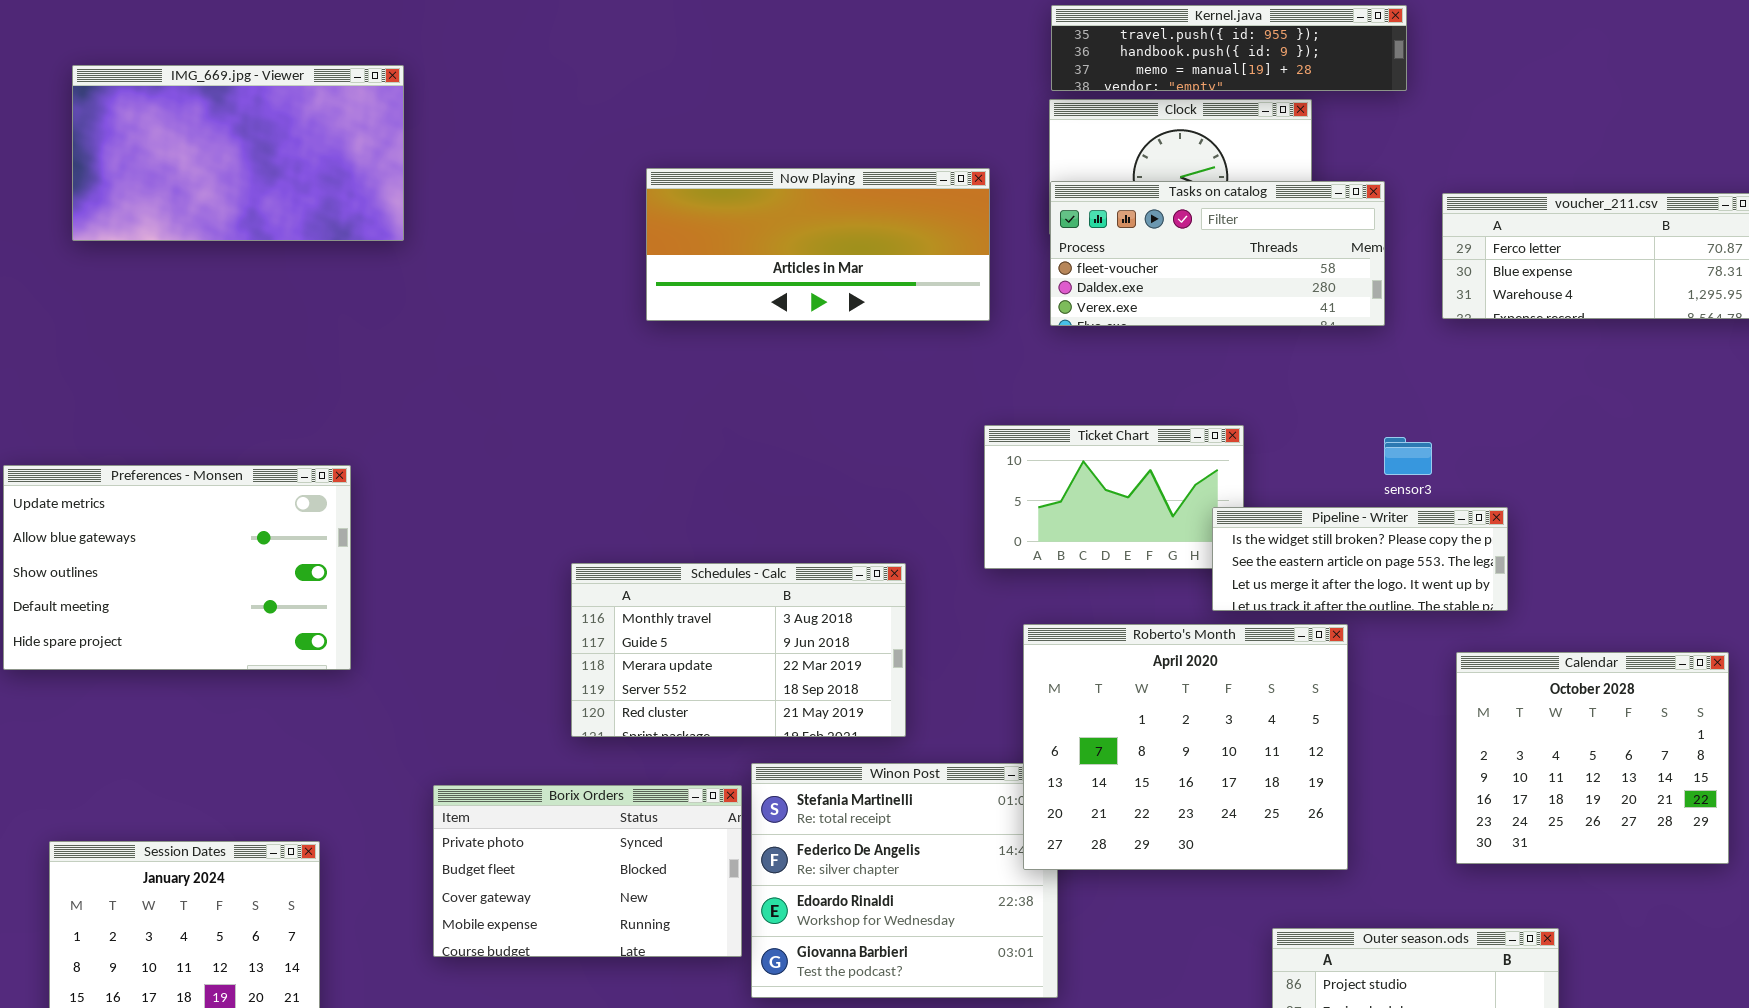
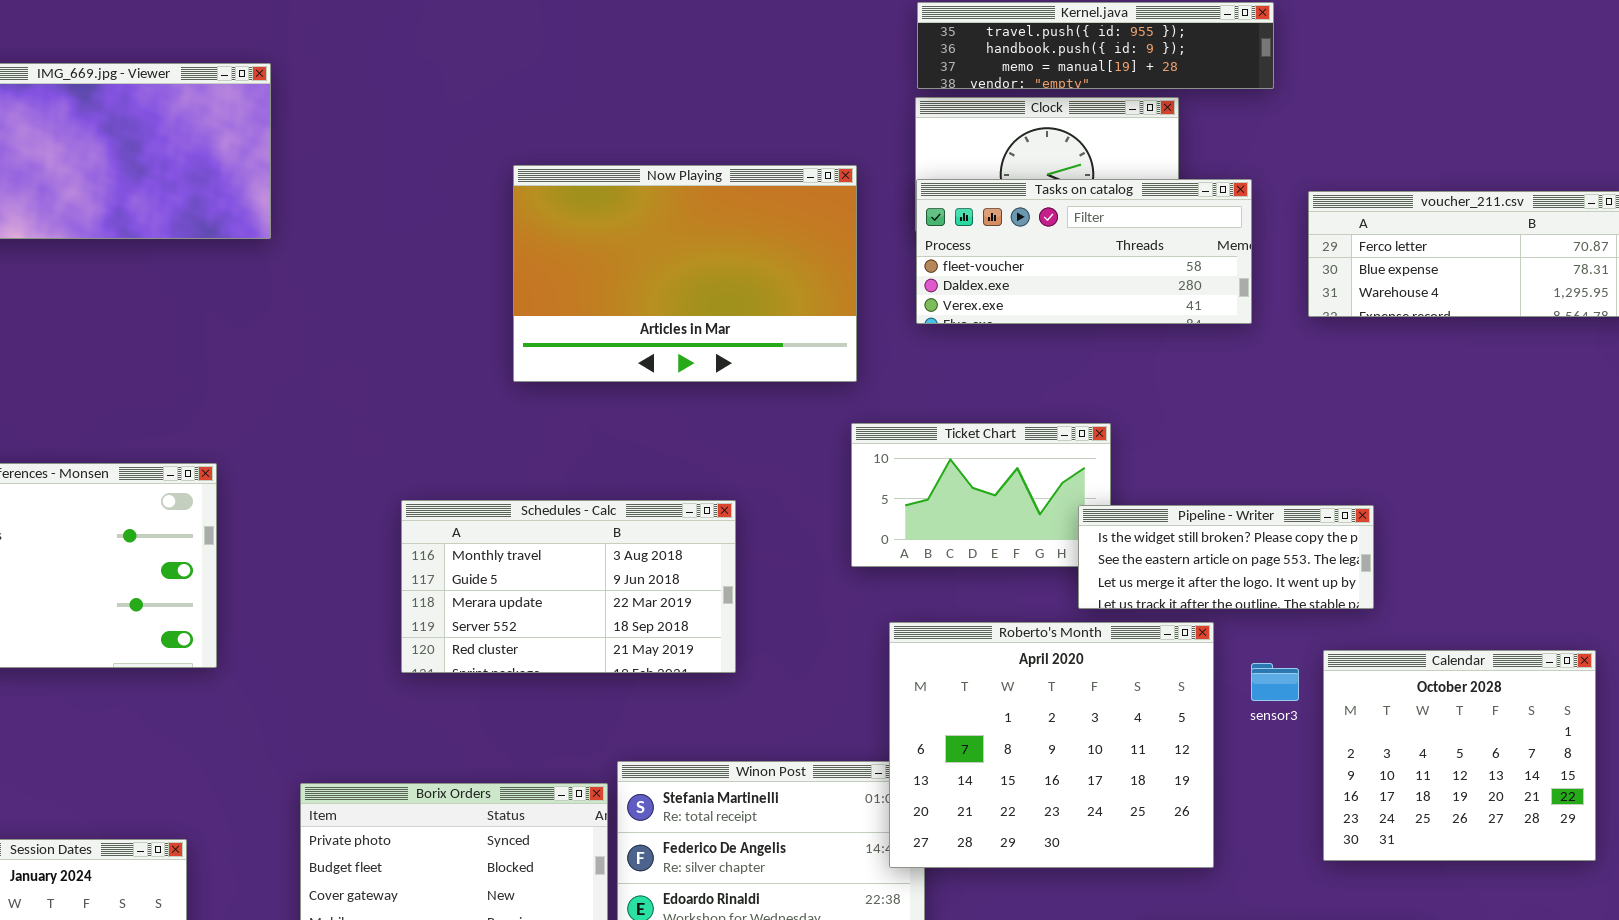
Now Playing: [646,168,990,321] -> [513,165,857,382], resized
sensor3: [1384,437,1432,475] -> [1251,663,1299,701], moved
Schedules - Calc: [571,563,906,737] -> [401,500,736,673], moved

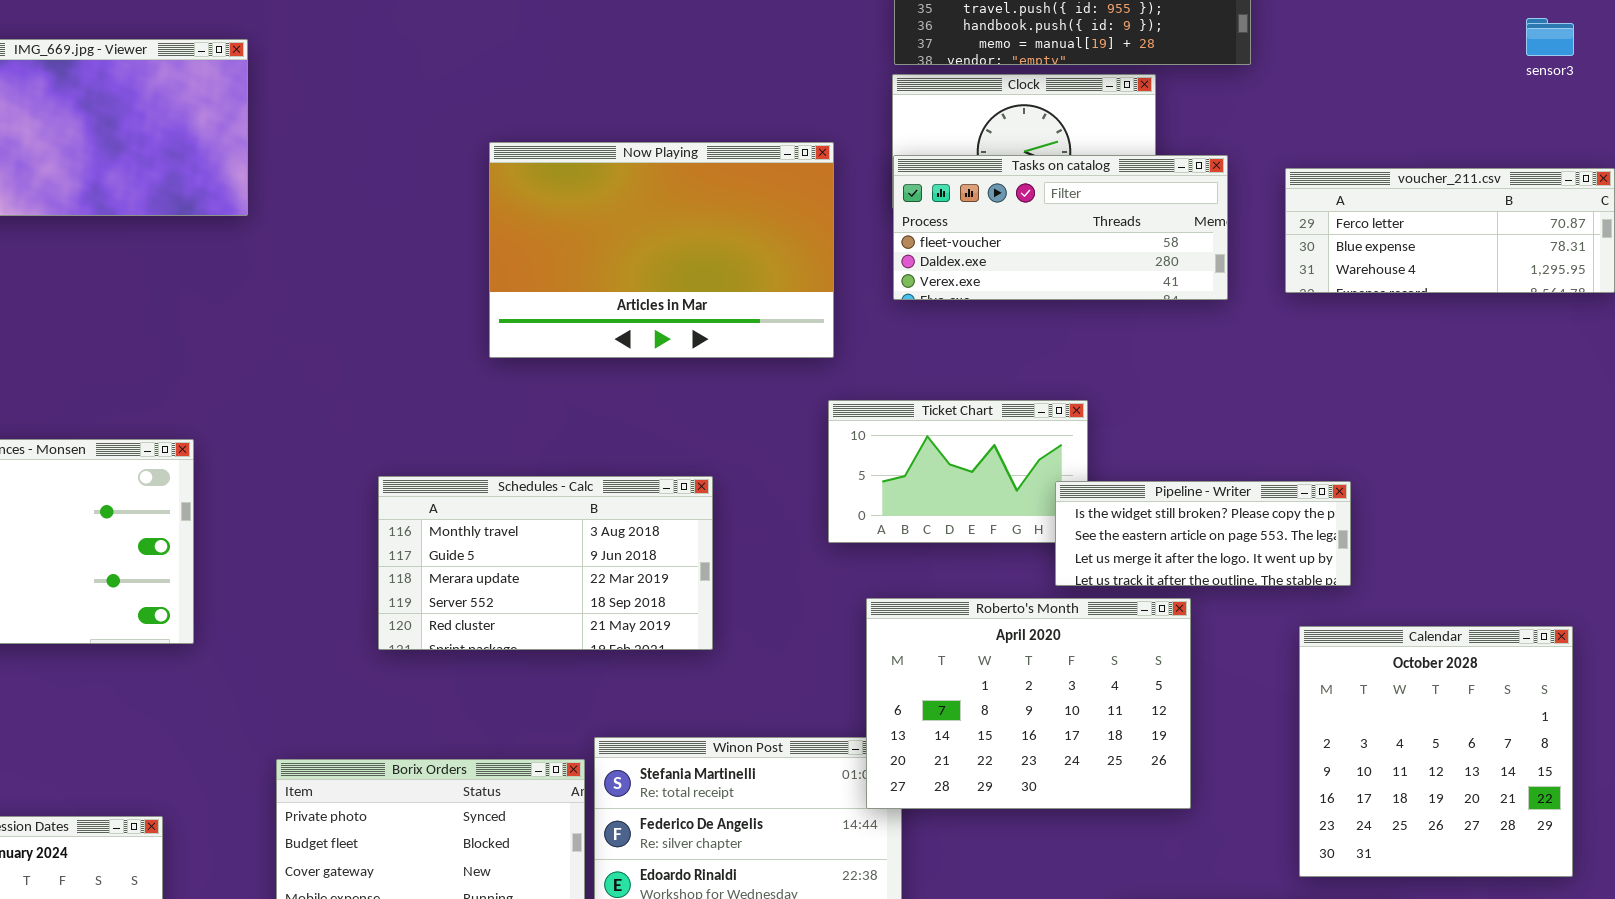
Roberto's Month: [889,622,1214,868] -> [866,598,1191,809], resized
Calendar: [1323,650,1596,861] -> [1299,626,1573,877], resized
sensor3: [1251,663,1299,701] -> [1526,18,1574,56], moved

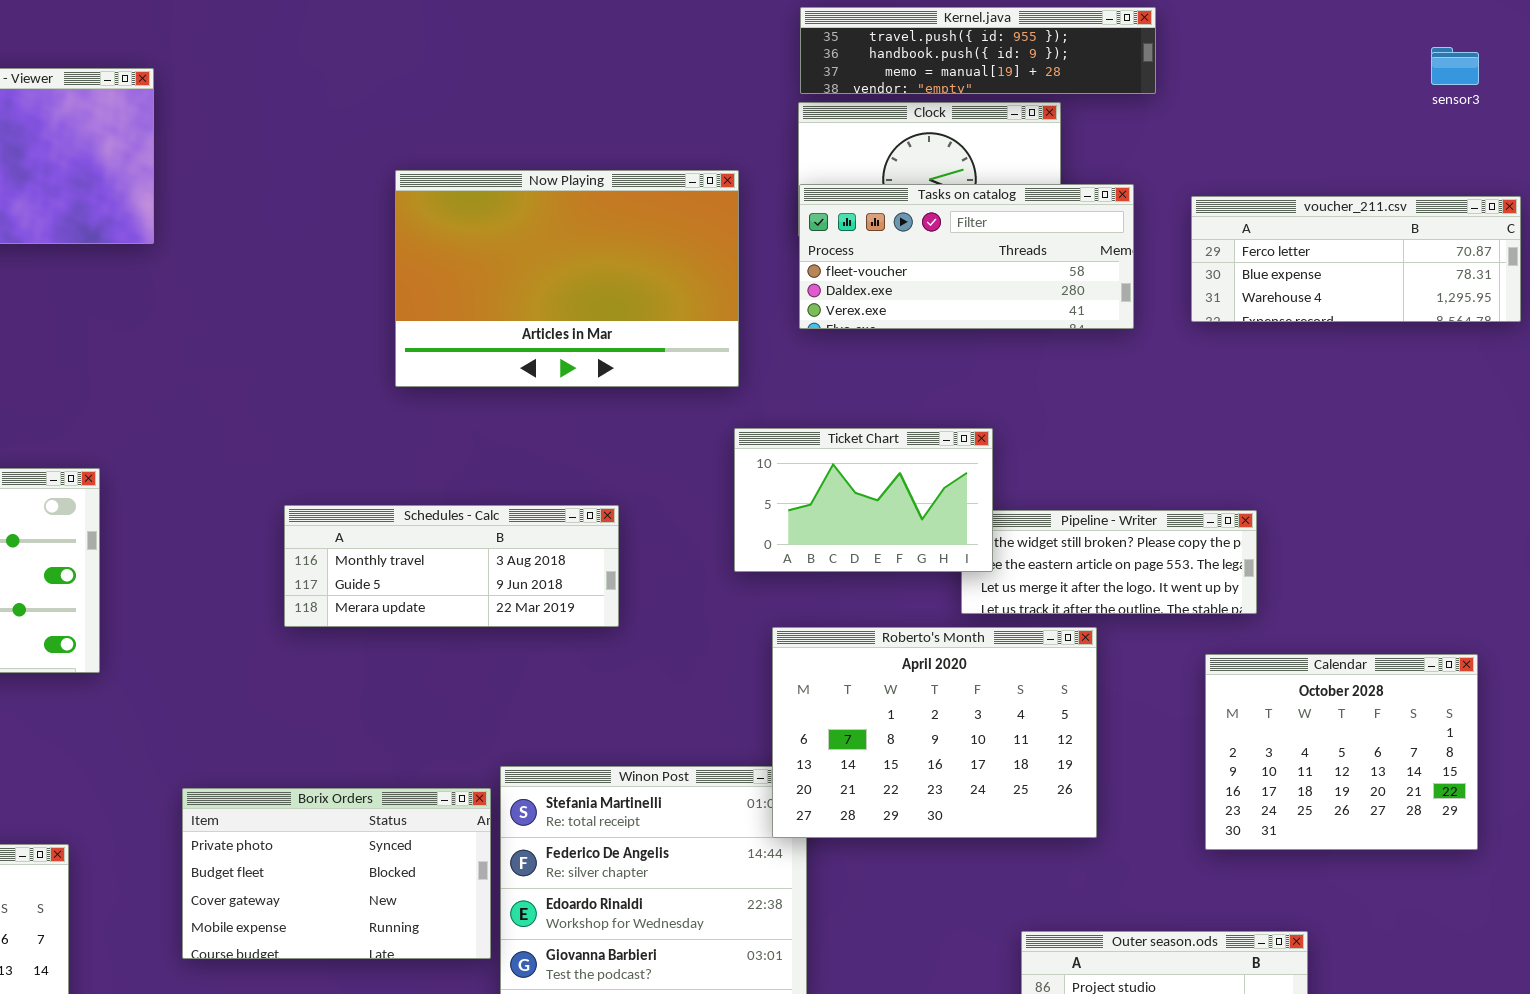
Ticket Chart: [828,400,1088,543] -> [734,428,993,572], raised
Schedules - Calc: [378,476,713,650] -> [284,505,619,627], resized
Calendar: [1299,626,1573,877] -> [1205,654,1478,850], resized

